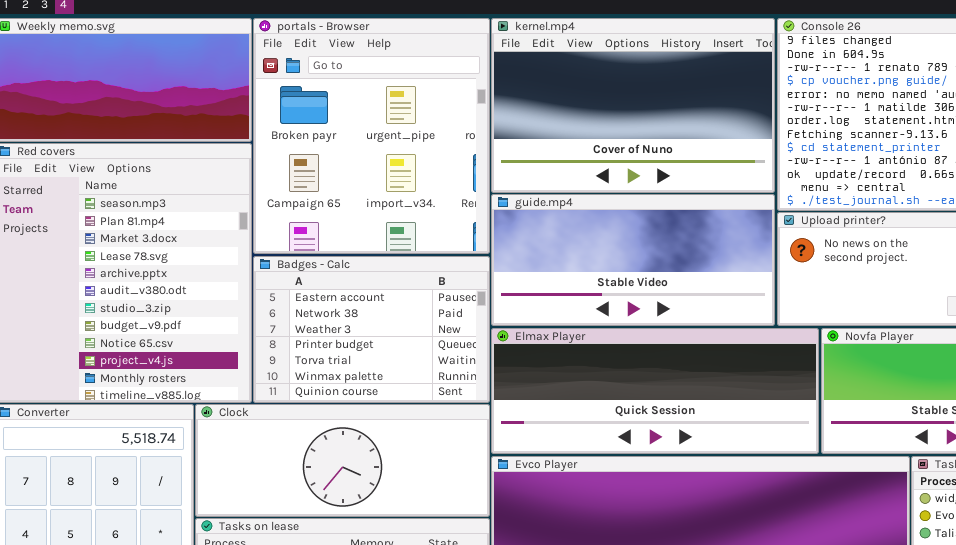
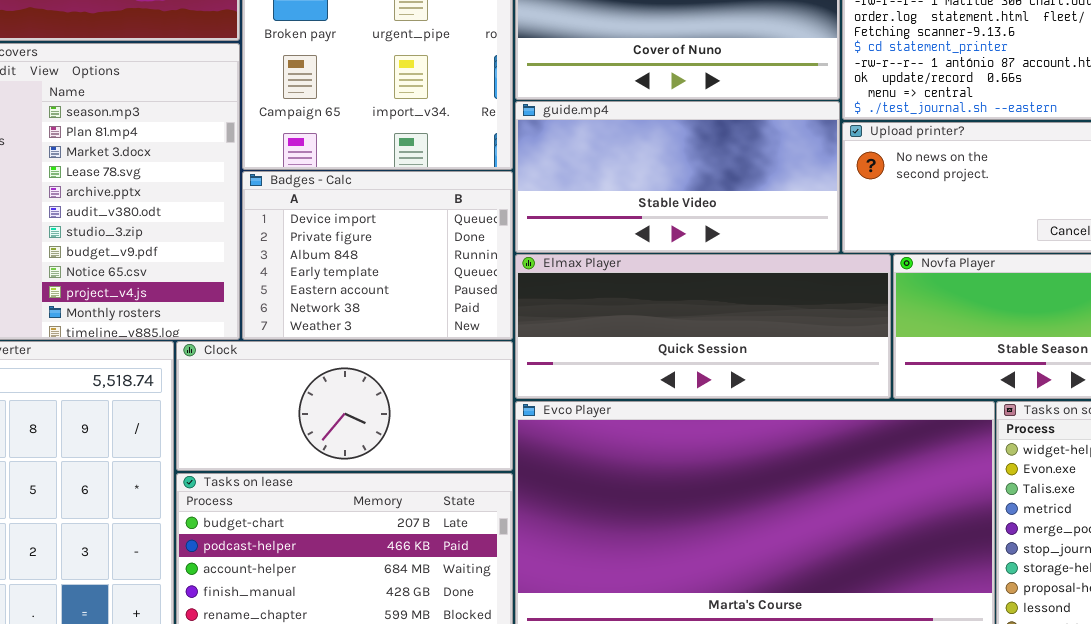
Badges - Calc: [253,256,490,403] -> [242,171,513,340], scrolled up 4 rows

